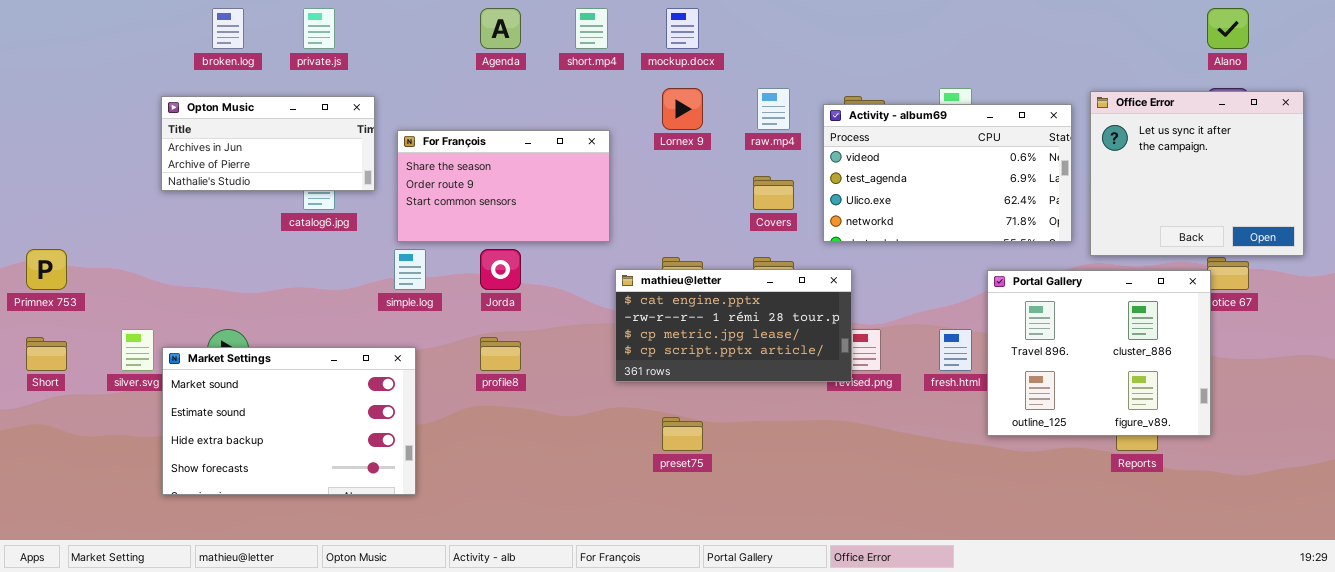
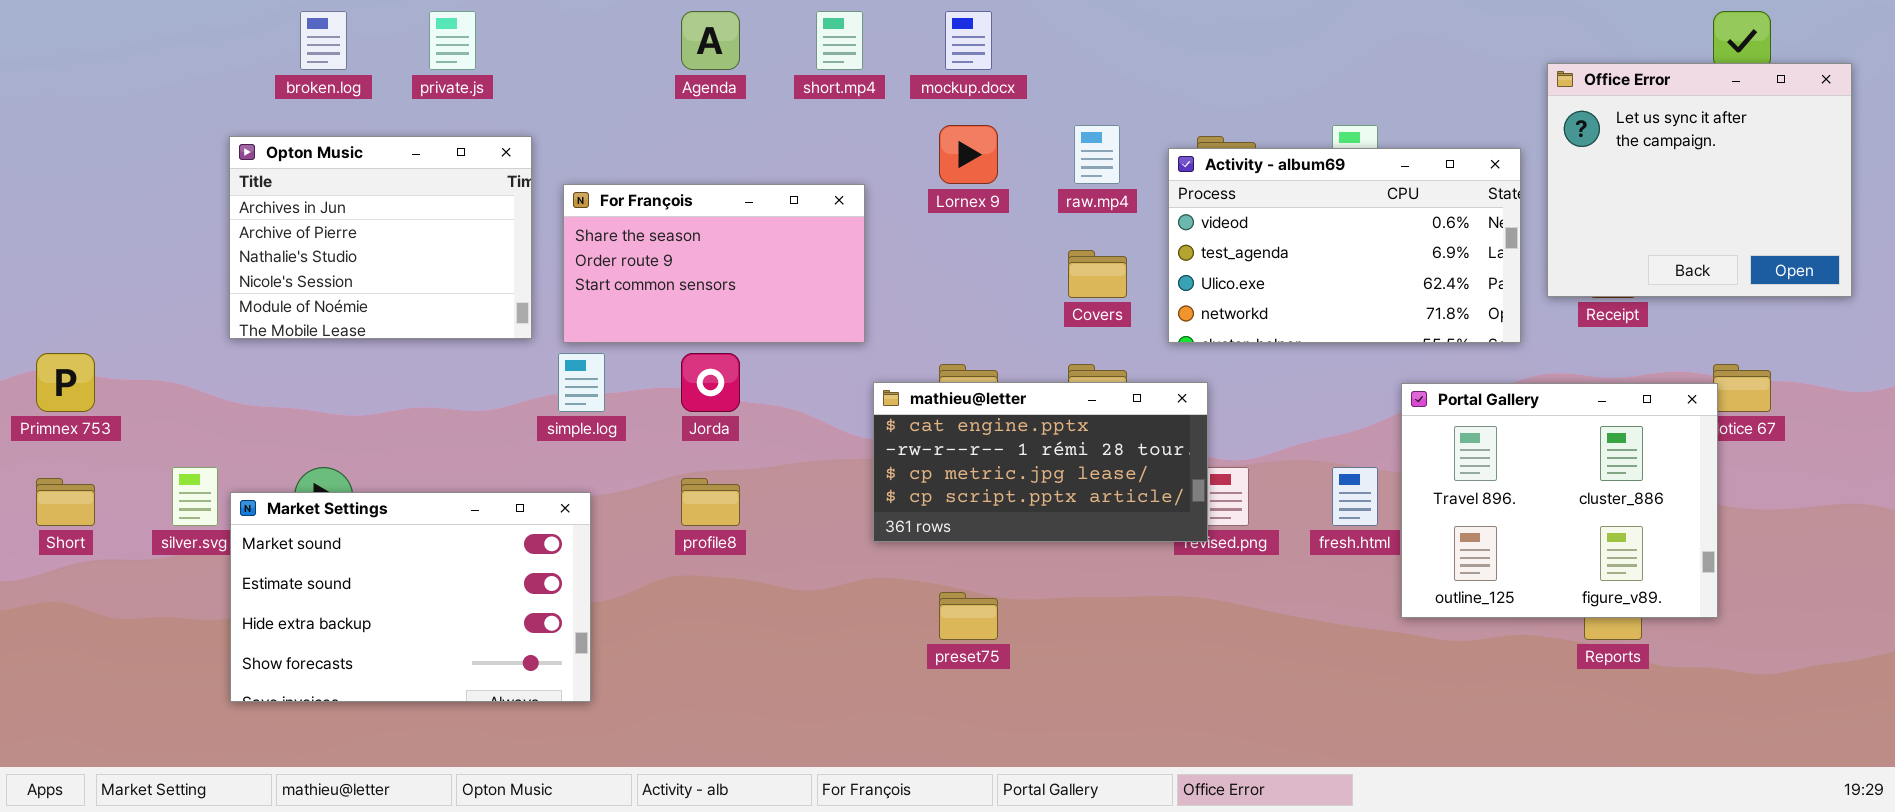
Office Error: [1090,91,1304,256] -> [1547,63,1852,297], moved
Opton Music: [161,96,375,191] -> [229,136,532,339], resized

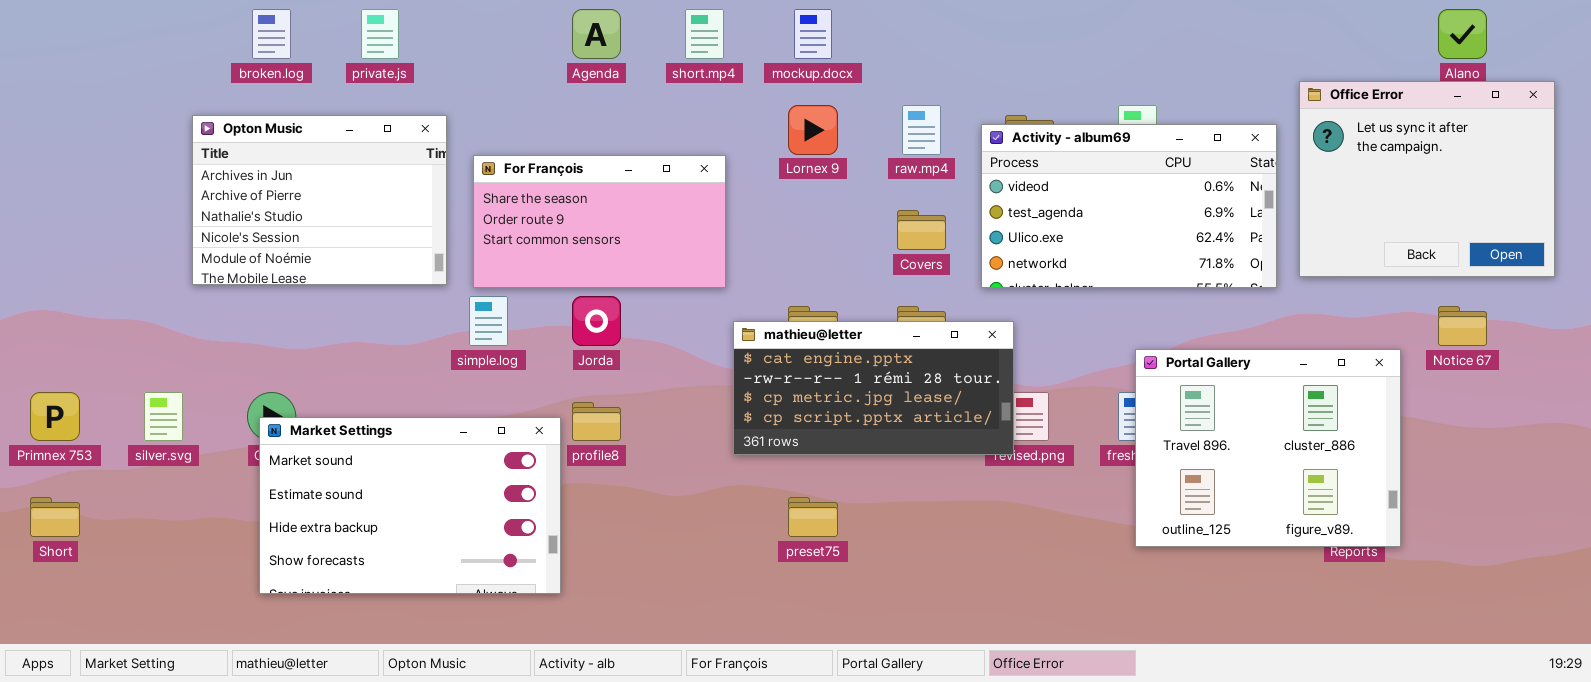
Office Error: [1547,63,1852,297] -> [1299,81,1555,277], moved
Primnex 753: [36,353,95,412] -> [30,392,80,441], moved
Portal Gallery: [1401,383,1718,618] -> [1135,349,1401,547], moved
Short: [36,478,95,526] -> [30,497,80,537], moved
Market Settings: [230,492,591,702] -> [259,417,561,594], moved

